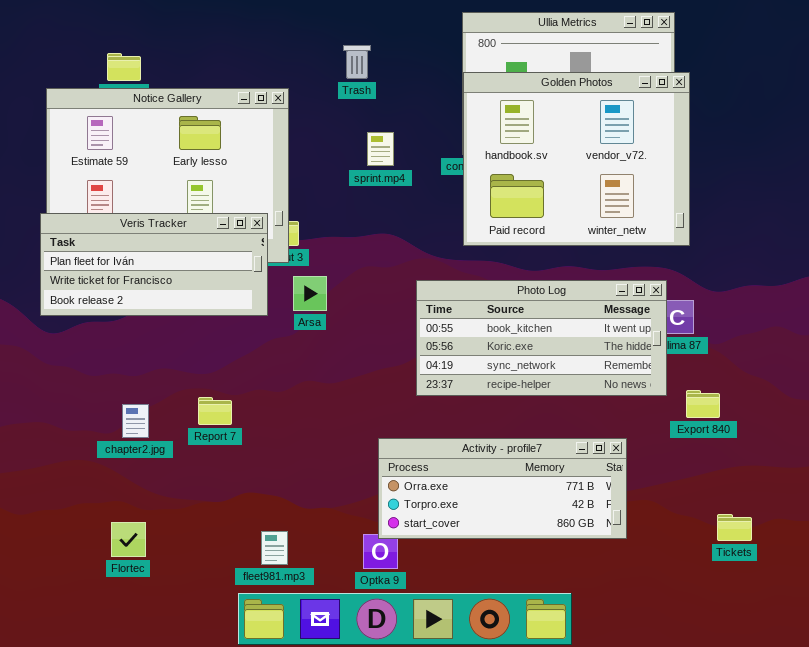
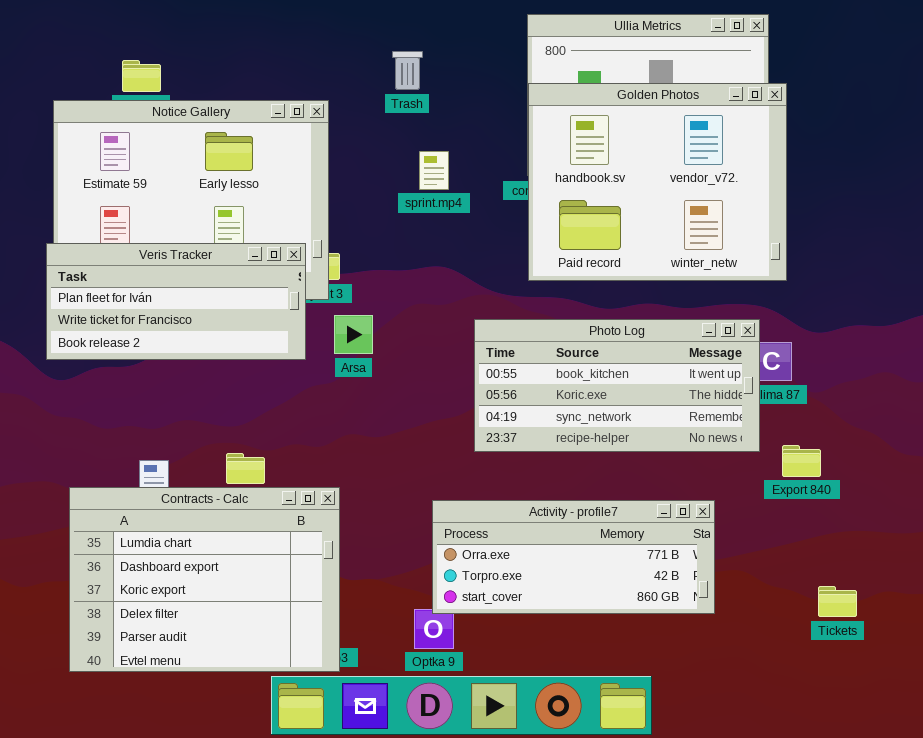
Contracts - Calc: none -> [69,487,340,672], opened

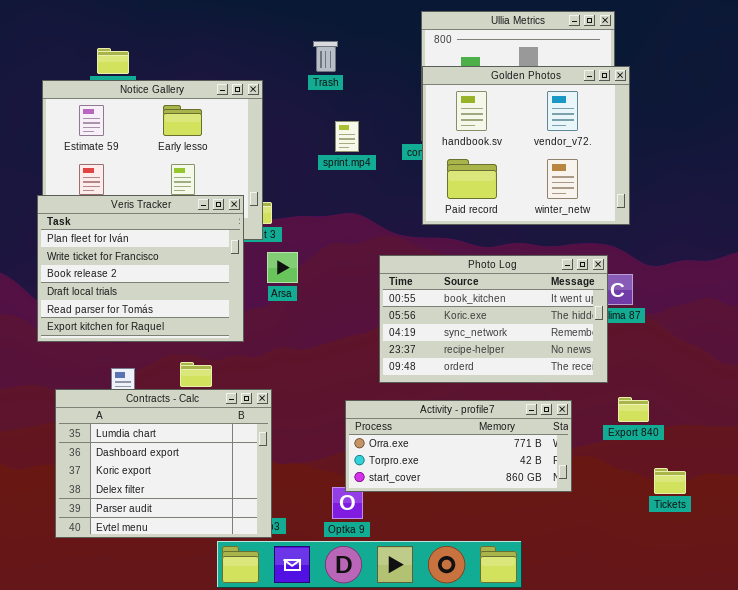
Veris Tracker: [46,243,306,360] -> [37,195,244,342], resized
Photo Log: [474,319,760,452] -> [379,255,608,383], resized
Export 840: [782,445,821,477] -> [618,397,649,422], moved

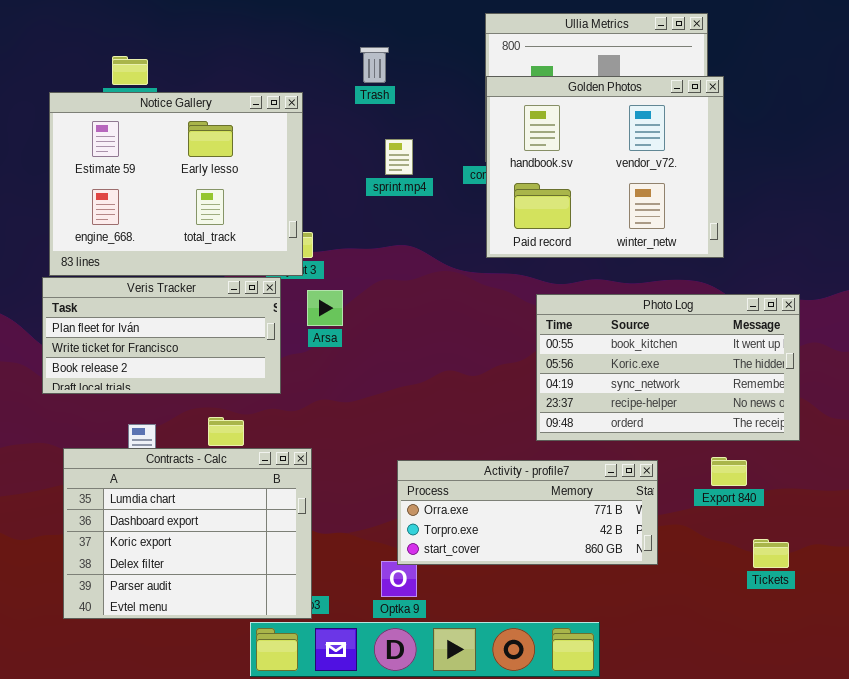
Veris Tracker: [37,195,244,342] -> [42,277,281,394], resized
Photo Log: [379,255,608,383] -> [536,294,800,441], moved

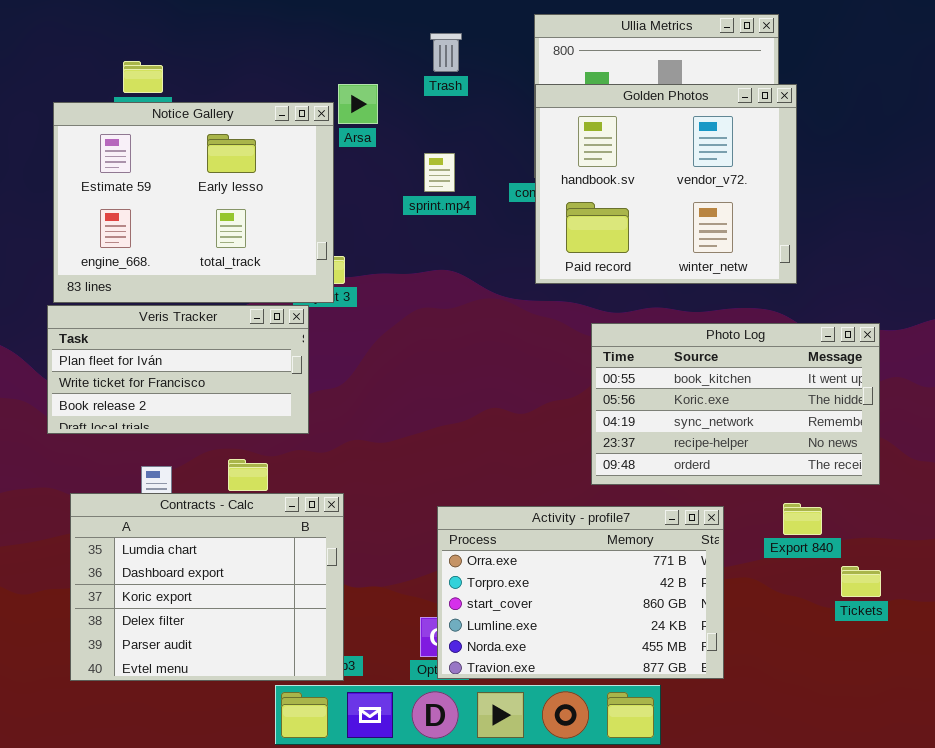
Trash: [360,47,389,83] -> [430,33,462,72], moved
Arsa: [307,290,343,326] -> [338,84,378,124], moved
Activity - profile7: [397,460,658,565] -> [437,506,724,679], resized
Tickets: [753,539,789,568] -> [841,566,881,597], moved

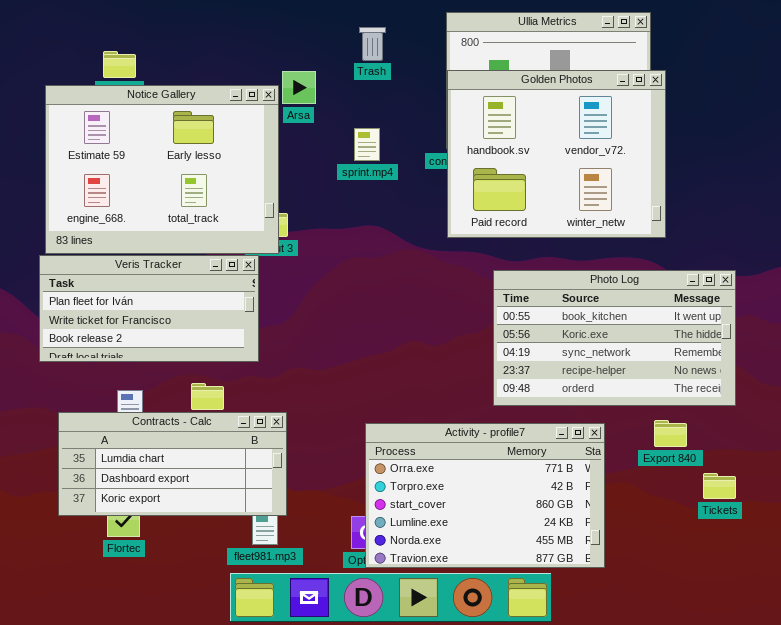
Contracts - Calc: [70,493,344,681] -> [58,412,287,516], resized

